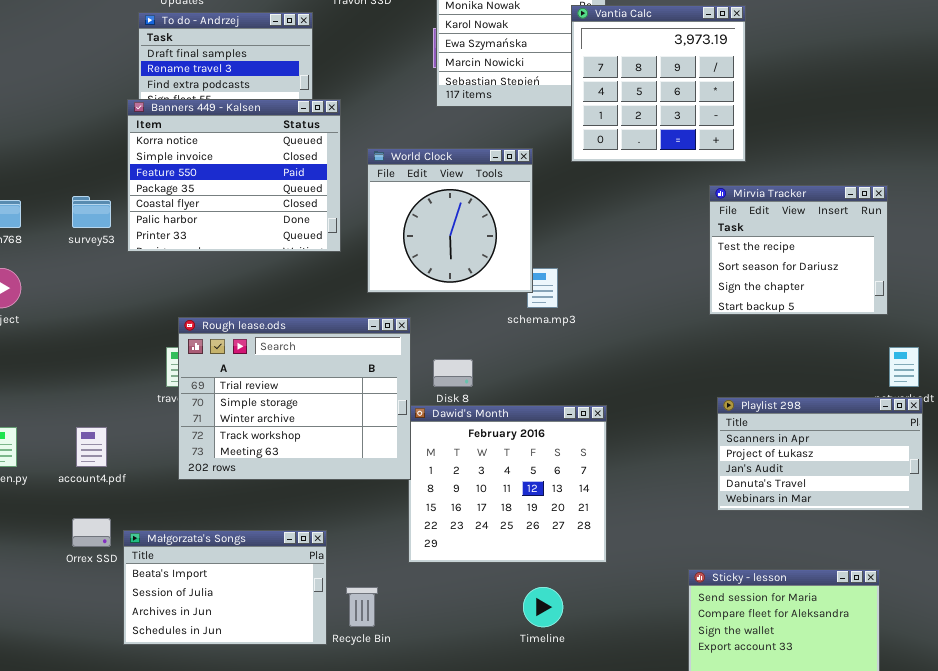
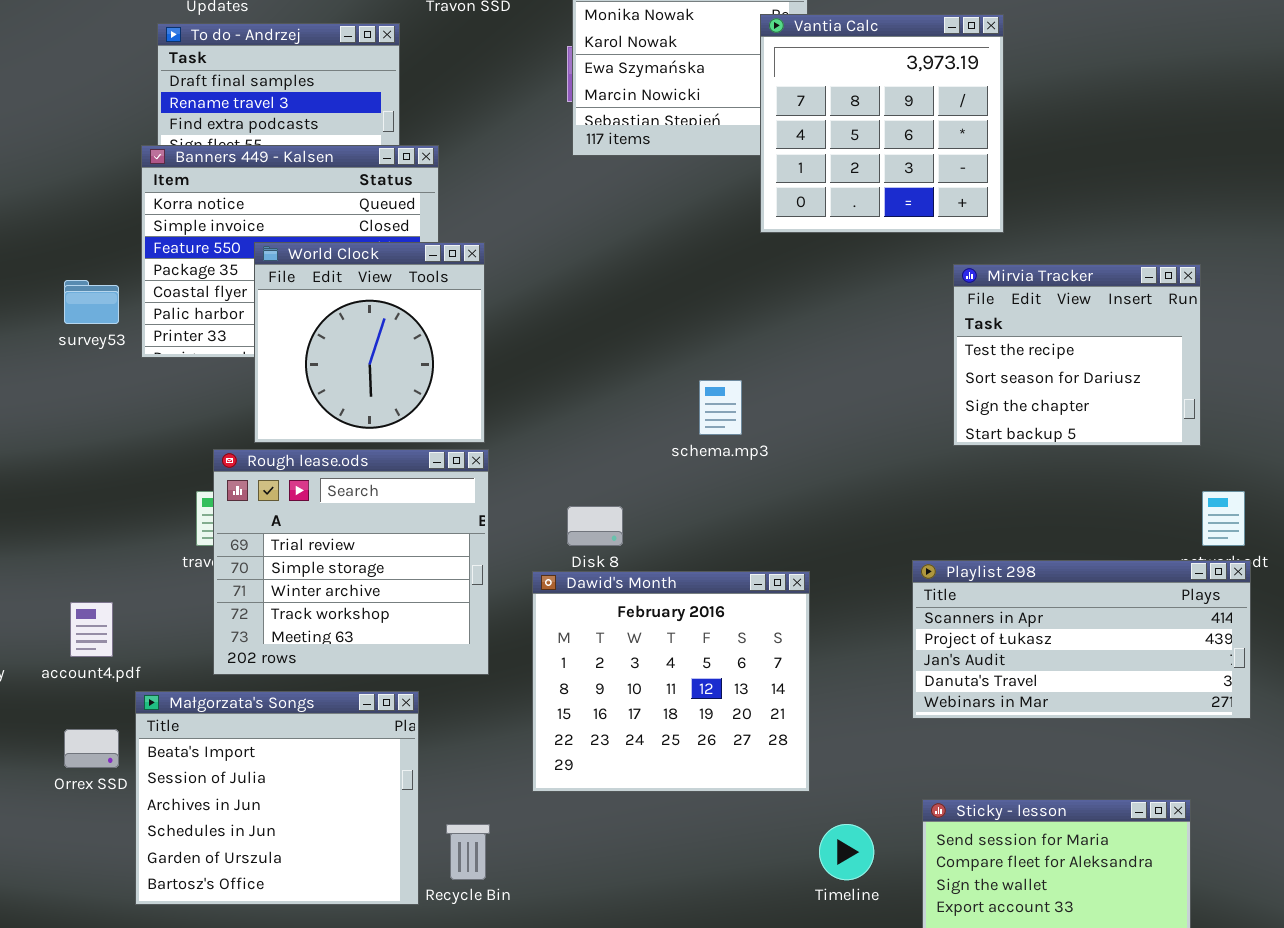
World Clock: [367,148,533,293] -> [254,242,485,443], moved
Rough lease.ods: [178,317,411,480] -> [213,449,489,675], resized
Playlist 298: [717,397,923,511] -> [912,560,1251,719], resized
Małgorzata's Songs: [123,530,327,645] -> [135,691,419,905], resized
Timeline: [523,587,563,627] -> [819,824,874,880], moved

